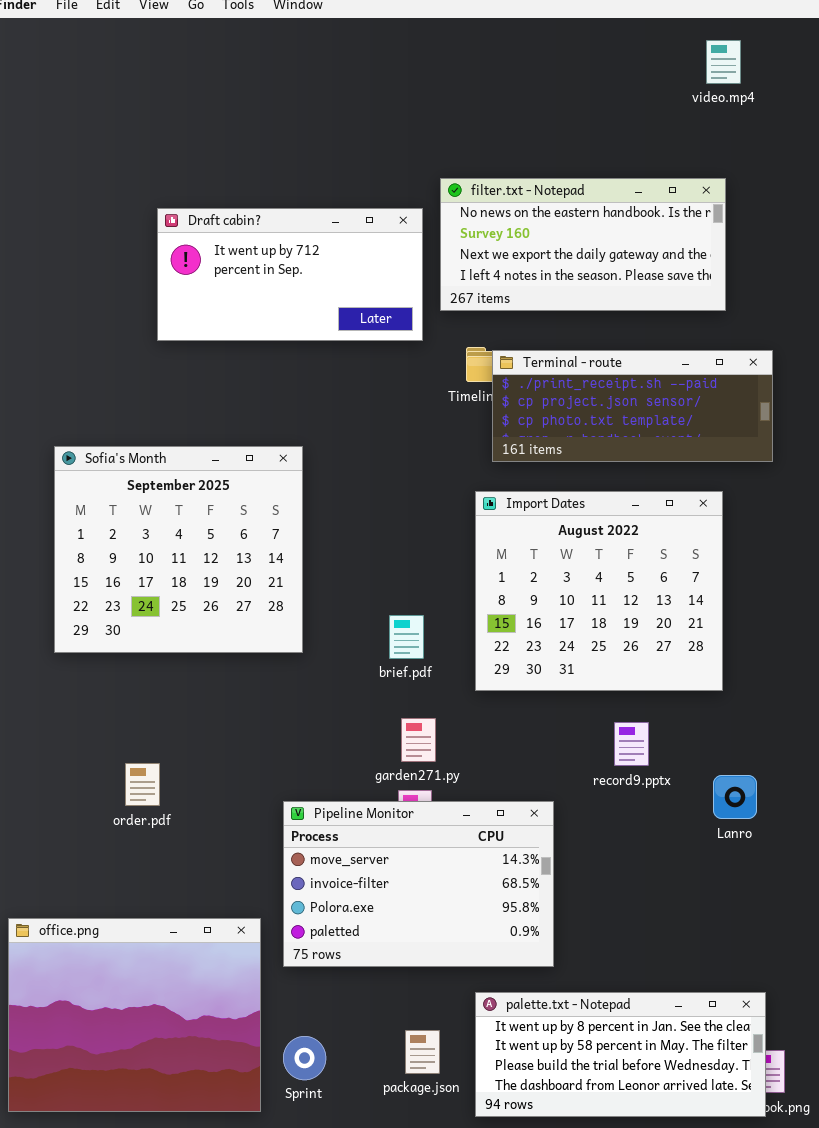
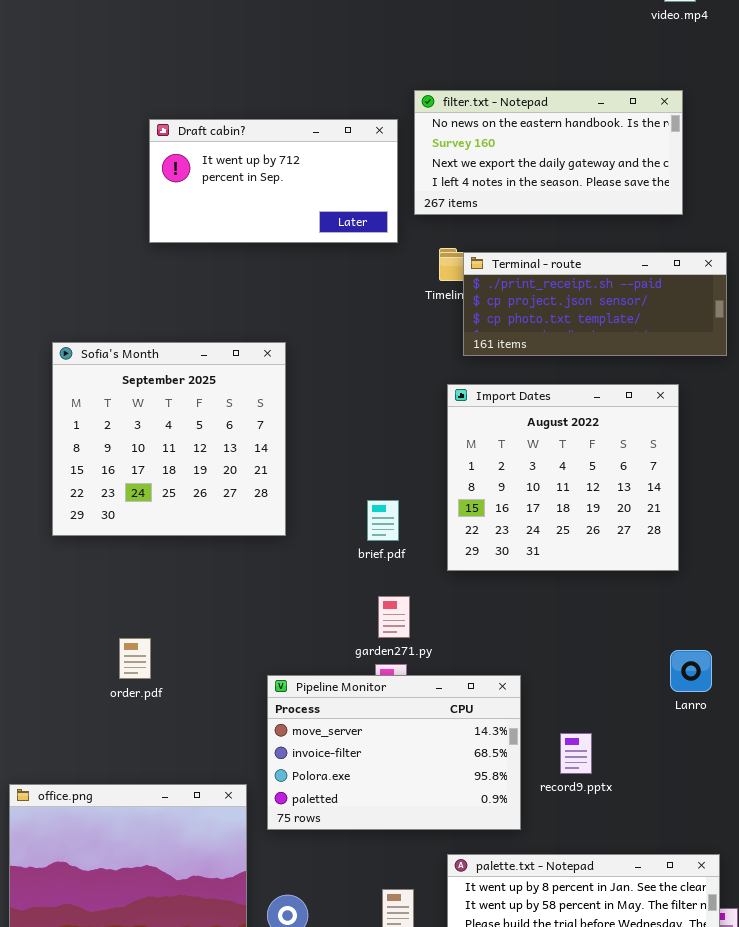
record9.pptx: [614,722,649,766] -> [560,733,592,774], moved

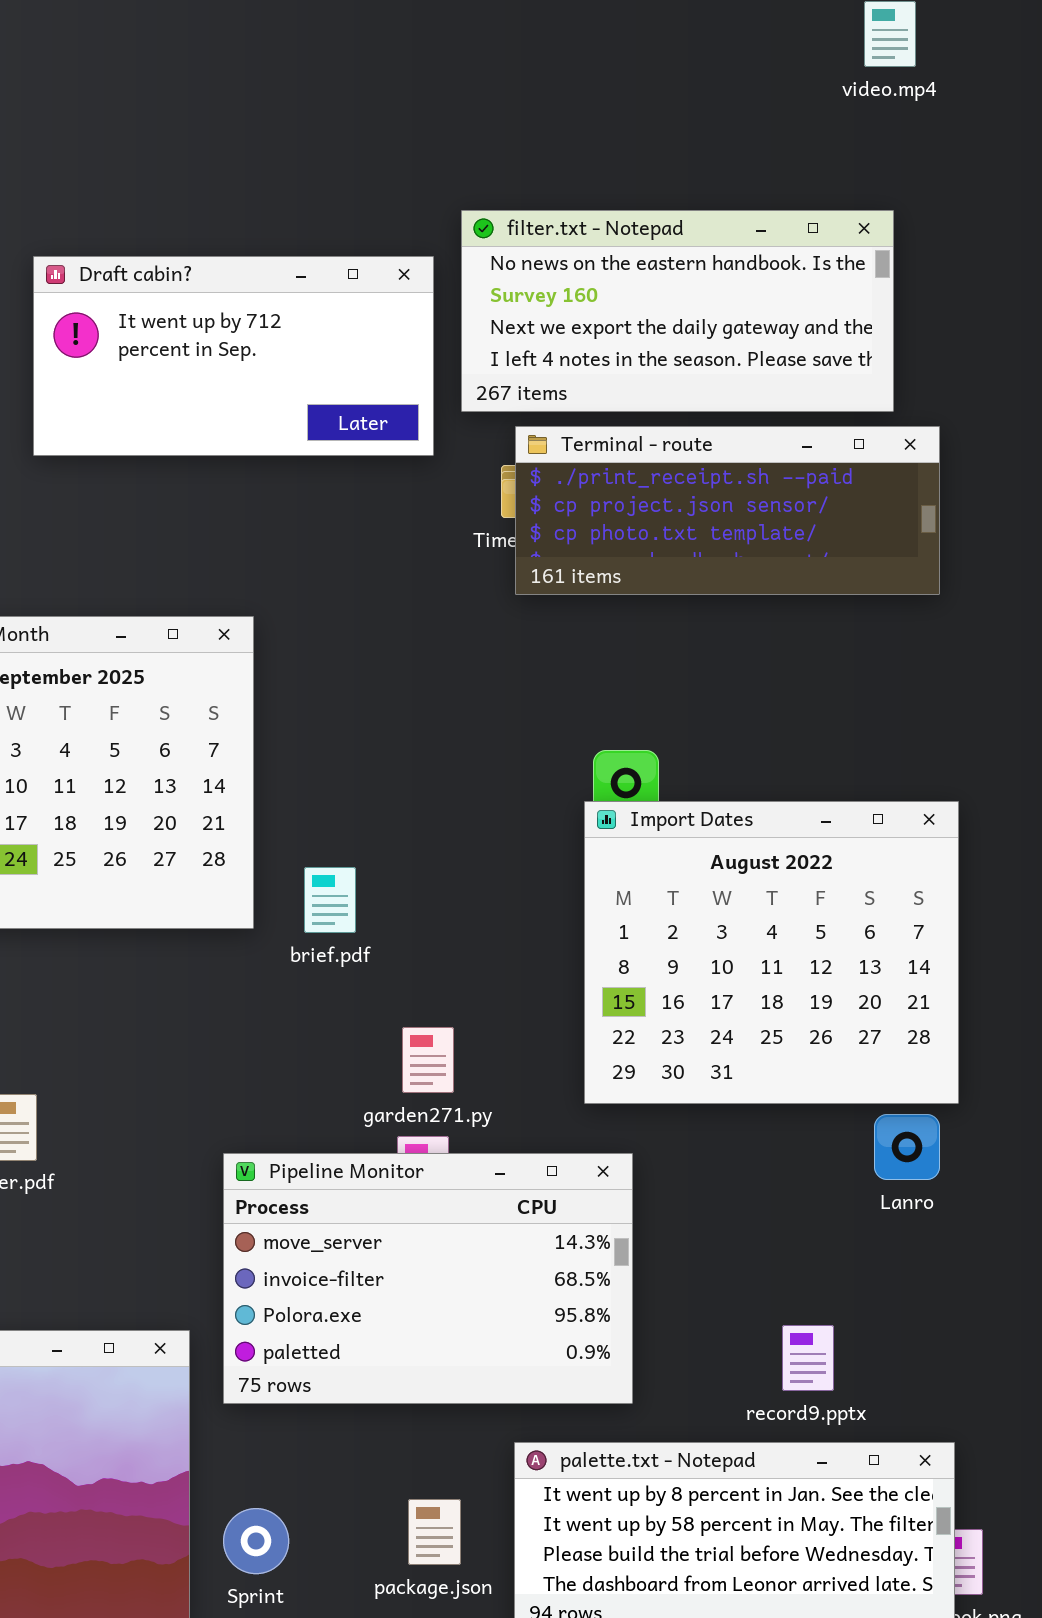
Terminal - route: [463,252,727,356] -> [515,426,940,595], moved
Import Dates: [447,384,679,571] -> [584,801,959,1104], moved
brief.pdf: [367,500,399,541] -> [304,867,356,933], moved
record9.pptx: [560,733,592,774] -> [782,1325,834,1391], moved

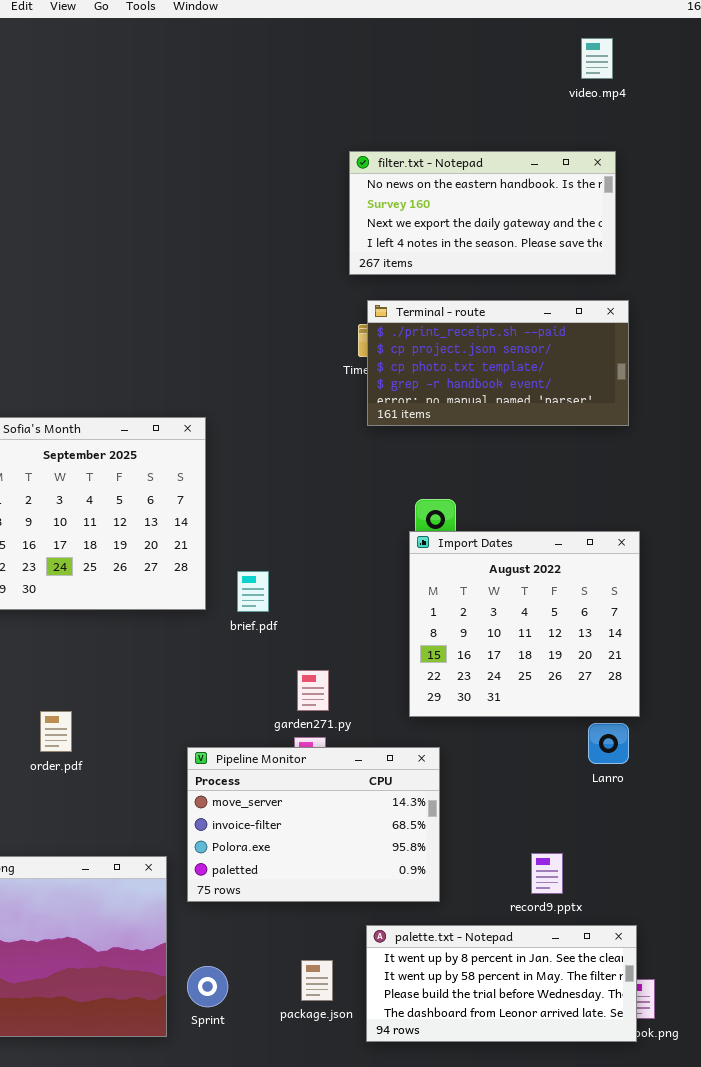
filter.txt - Notepad: [461,210,894,412] -> [349,151,616,275], moved
Draft cabin?: [33,256,434,456] -> none, closed
Terminal - route: [515,426,940,595] -> [367,300,629,426], resized

